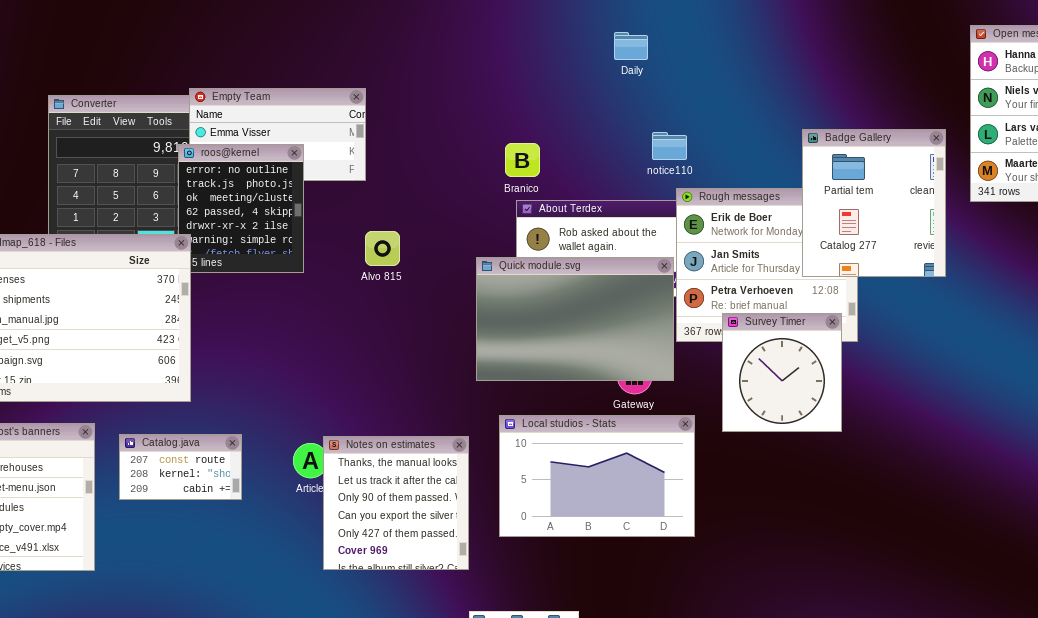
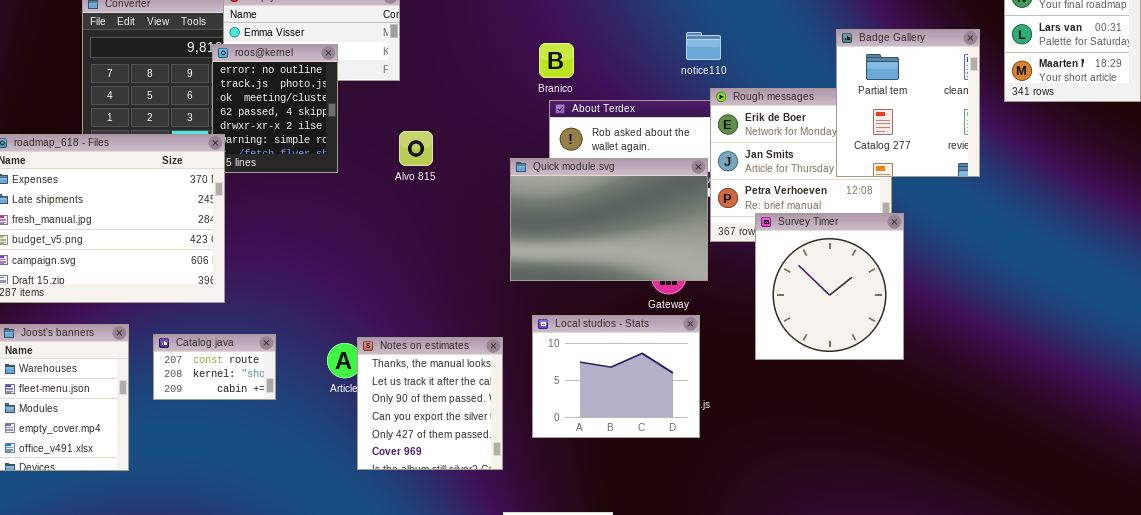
Survey Timer: [722,313,842,432] -> [755,213,904,360], resized
Local studios - Stats: [499,415,695,537] -> [532,315,700,438], resized

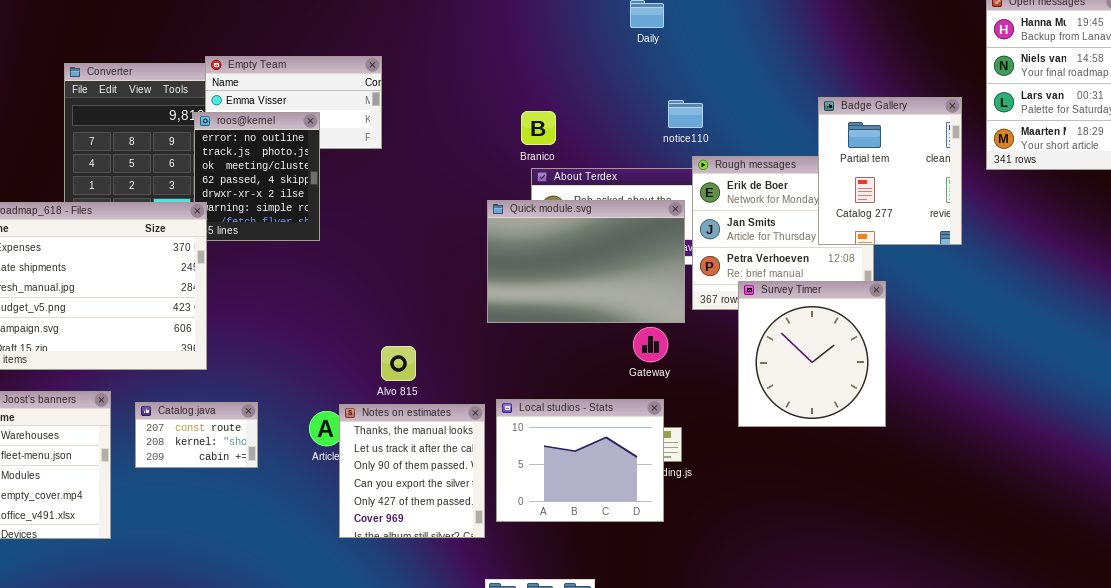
Alvo 815: [399,131,433,166] -> [381,346,416,381], moved
Quick module.svg: [510,158,708,281] -> [487,200,685,323], moved
Local studios - Stats: [532,315,700,438] -> [496,399,664,522], moved

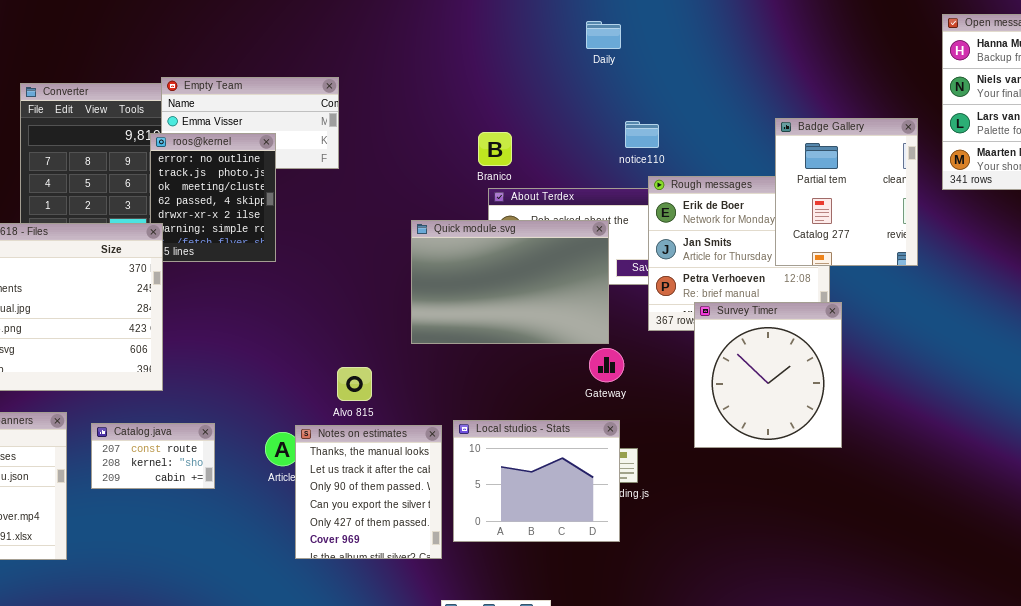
Quick module.svg: [487,200,685,323] -> [411,220,609,344], moved

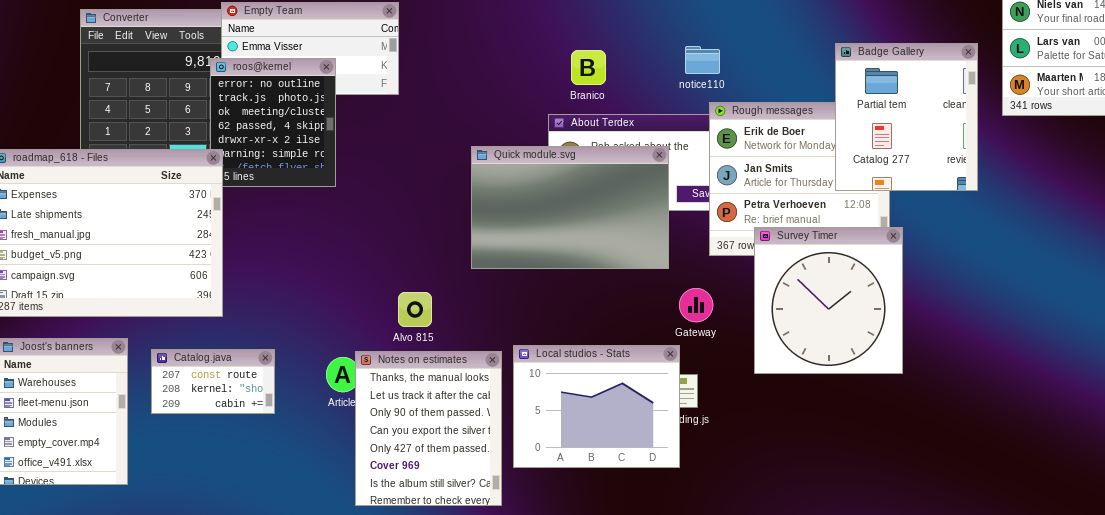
Branico: [478,132,512,166] -> [571,50,606,85], moved
Gateway: [589,348,624,382] -> [679,288,713,322], moved
Notes on estimates: [295,425,442,559] -> [355,351,502,506], resized

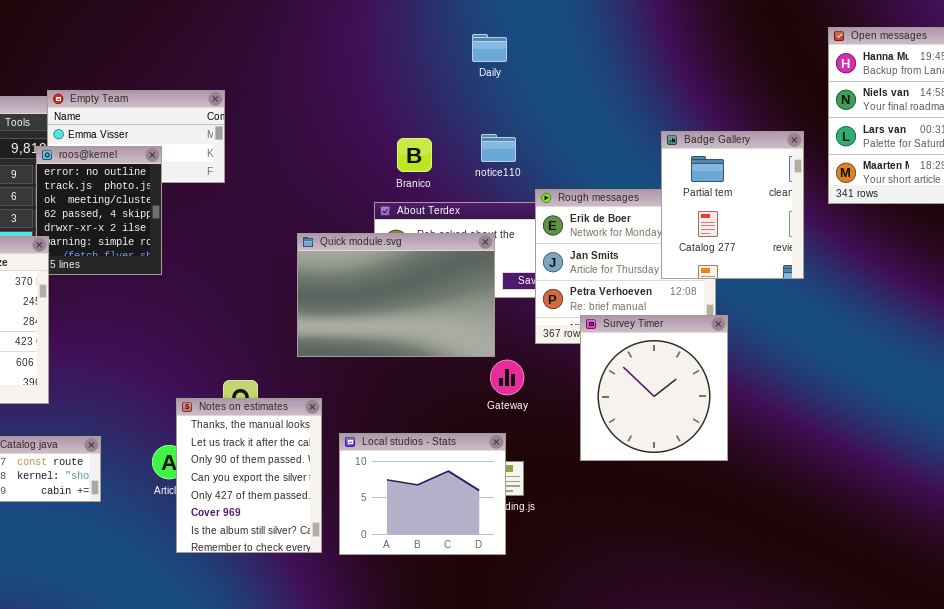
notice110: [685,46,720,74] -> [481,134,516,162], moved
Gateway: [679,288,713,322] -> [490,360,524,395], moved
Notes on estimates: [355,351,502,506] -> [176,398,322,553], moved

